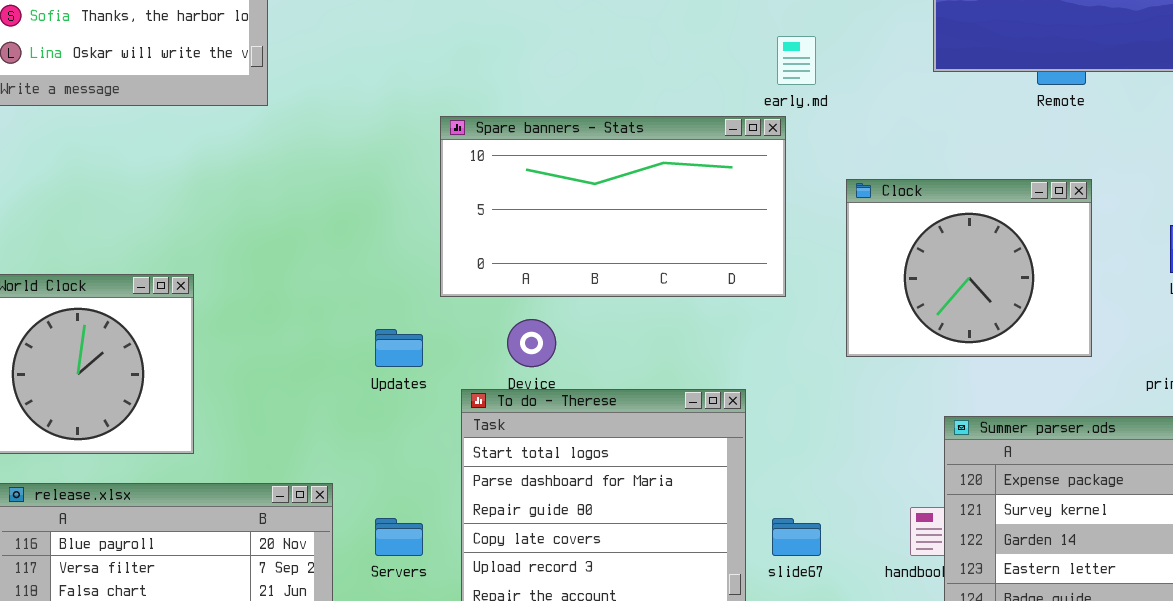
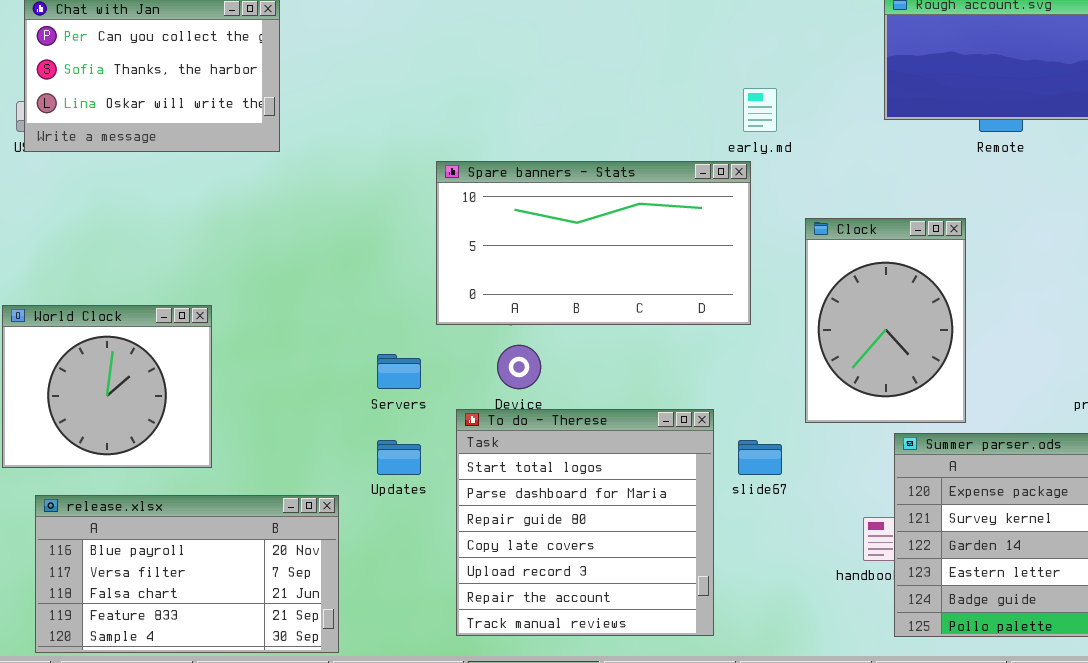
Clock: [846,179,1092,357] -> [805,218,966,423], resized
Updates: [375,329,423,367] -> [377,440,421,475], moved
Servers: [375,518,423,556] -> [377,354,421,389], moved
slide67: [772,518,821,556] -> [738,440,782,475], moved

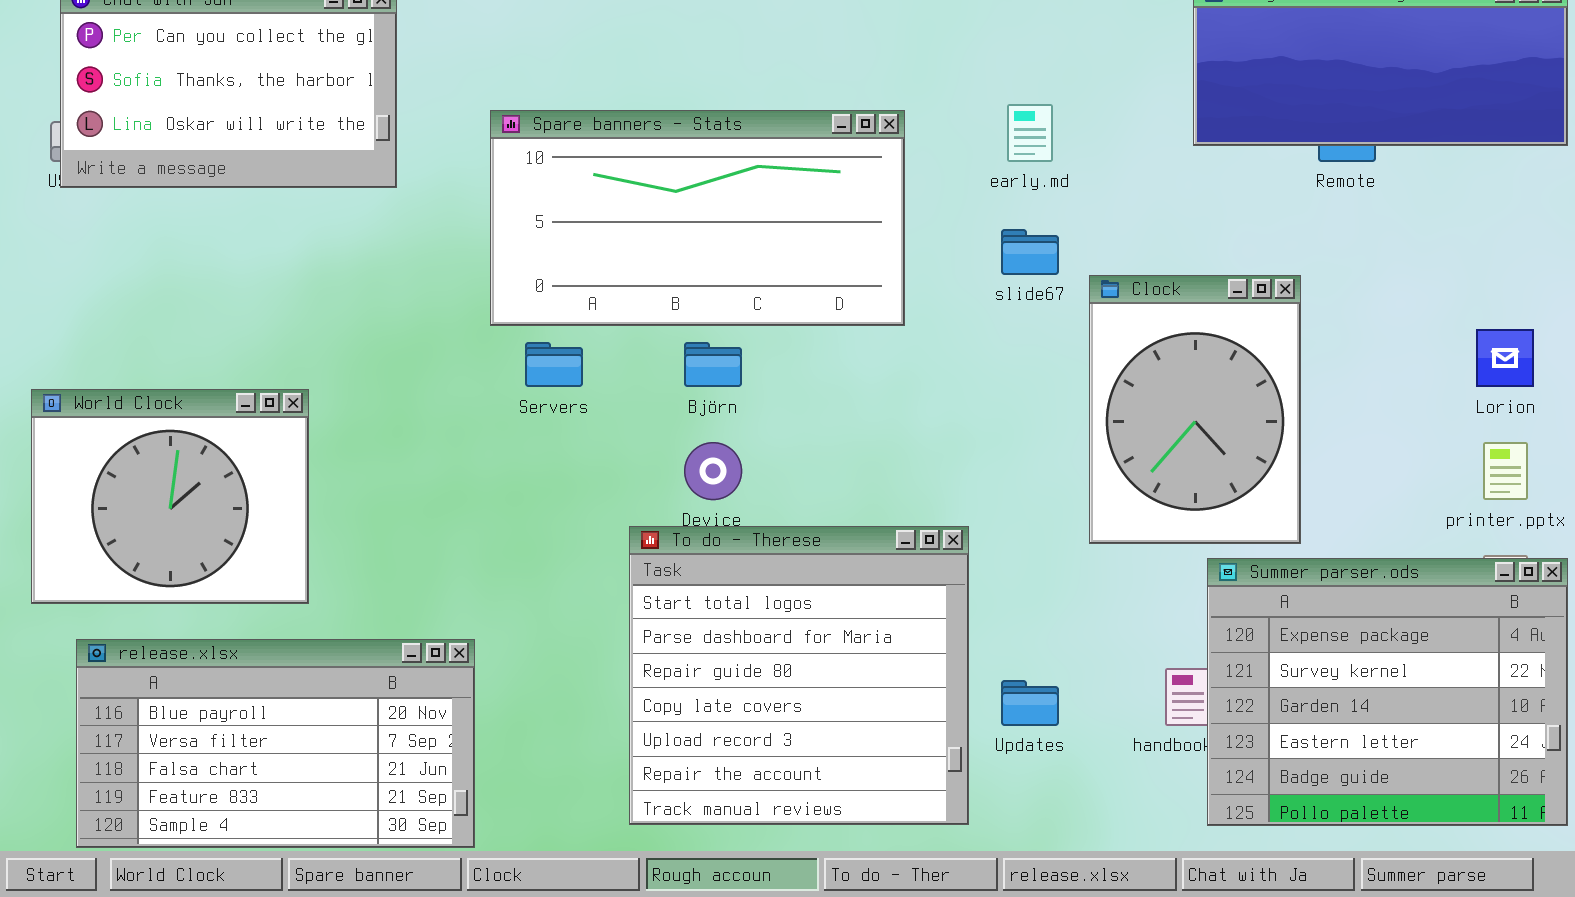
Spare banners - Stats: [436,161,751,325] -> [490,110,905,326], moved
Servers: [377,354,421,389] -> [525,342,583,387], moved
Updates: [377,440,421,475] -> [1001,680,1059,726], moved
slide67: [738,440,782,475] -> [1001,229,1059,275], moved

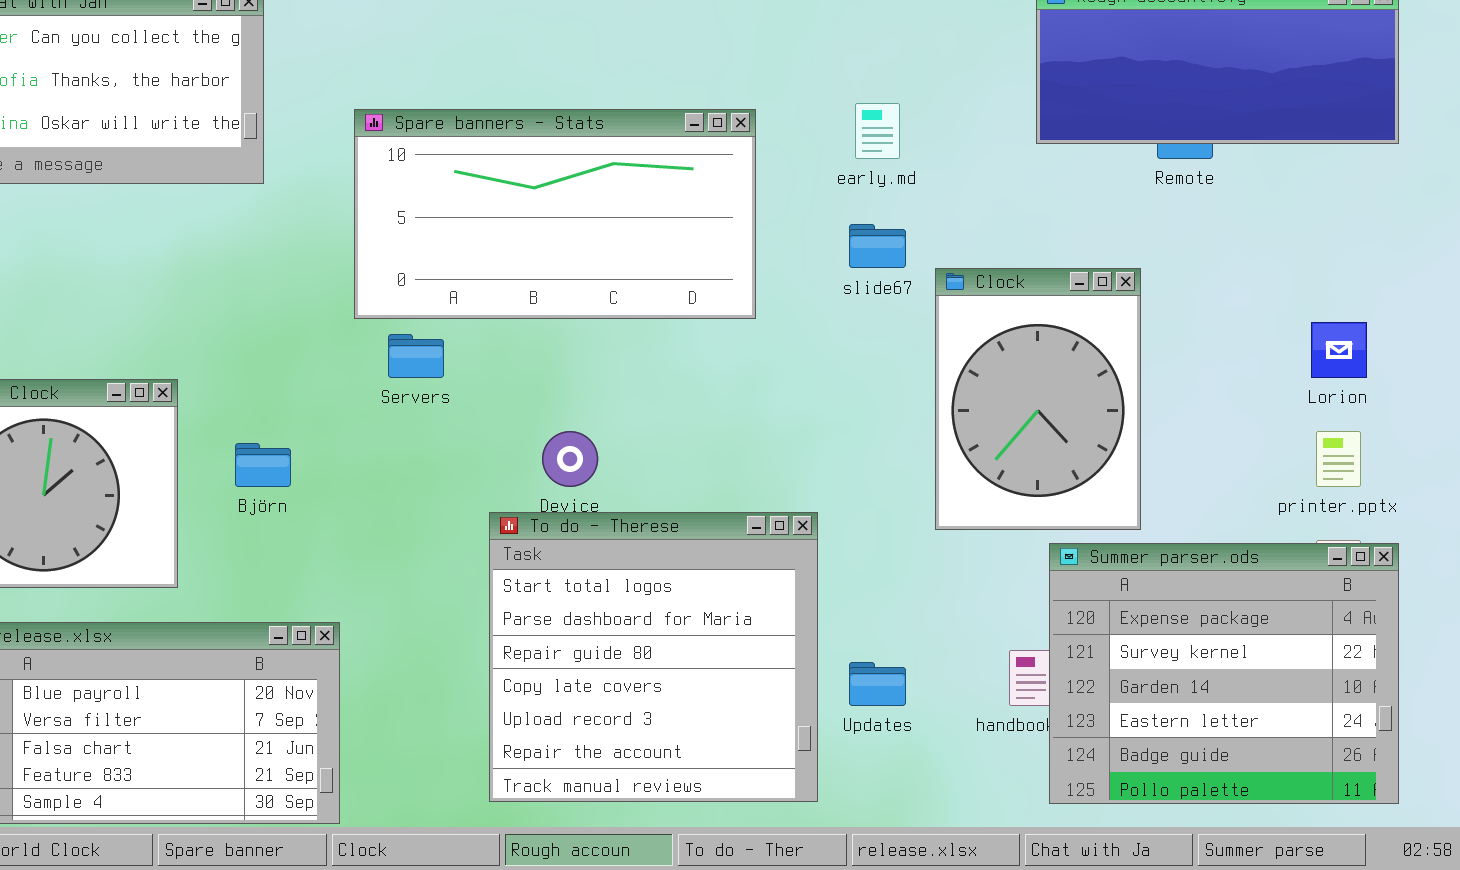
Björn: [684,342,742,387] -> [235,443,291,487], moved

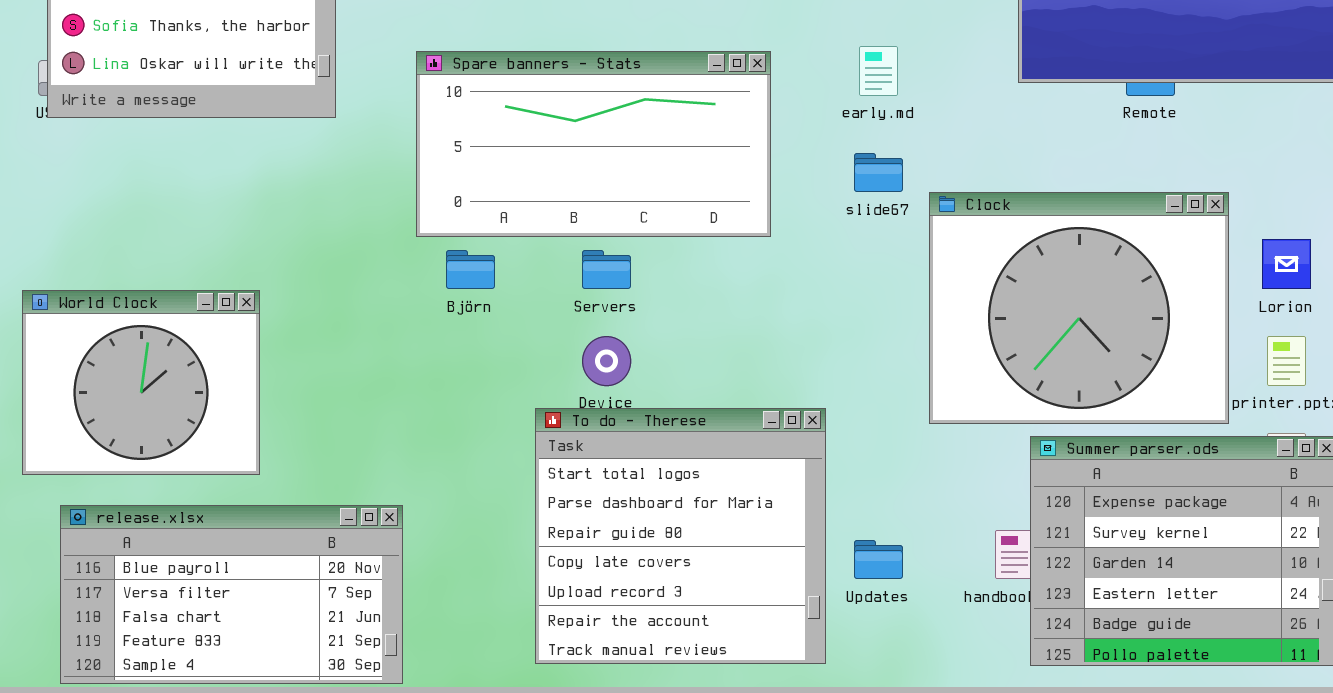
Clock: [935,268,1141,530] -> [929,192,1229,424], resized
Servers: [388,334,444,378] -> [582,250,631,289], moved
Björn: [235,443,291,487] -> [446,250,495,289], moved

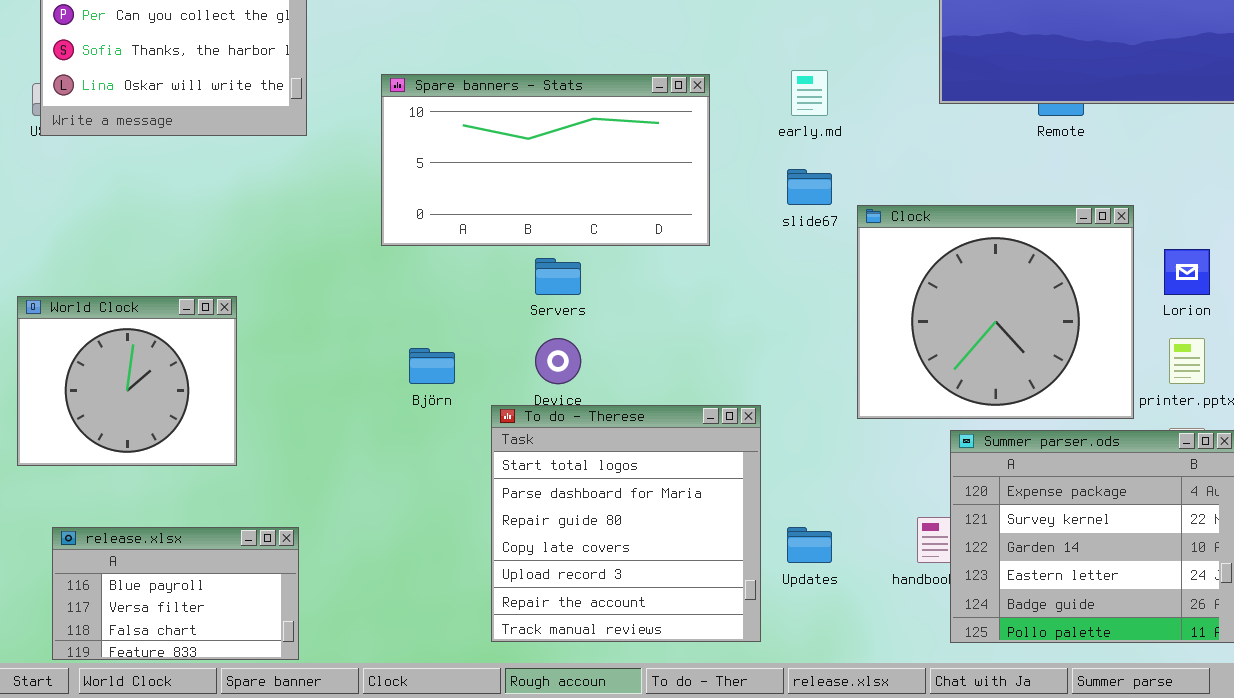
Björn: [446,250,495,289] -> [409,348,455,384], moved
release.xlsx: [60,505,403,684] -> [52,527,299,660], resized

